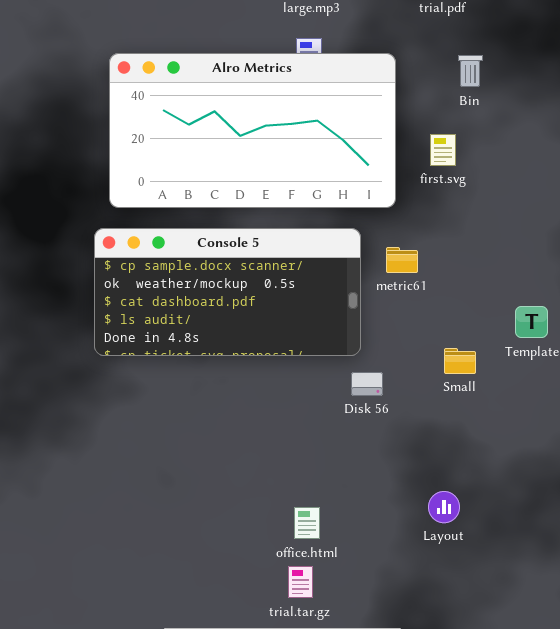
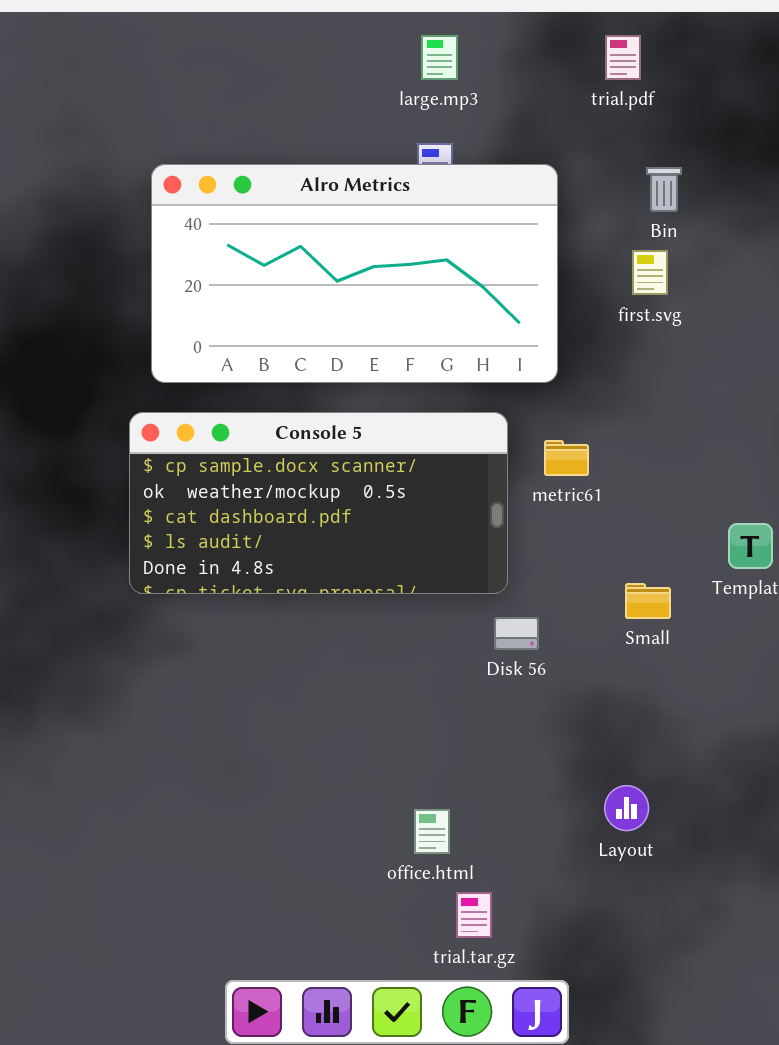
first.svg: [430,134,456,166] -> [632,250,668,295], moved
trial.tar.gz: [288,566,313,598] -> [456,892,492,938], moved

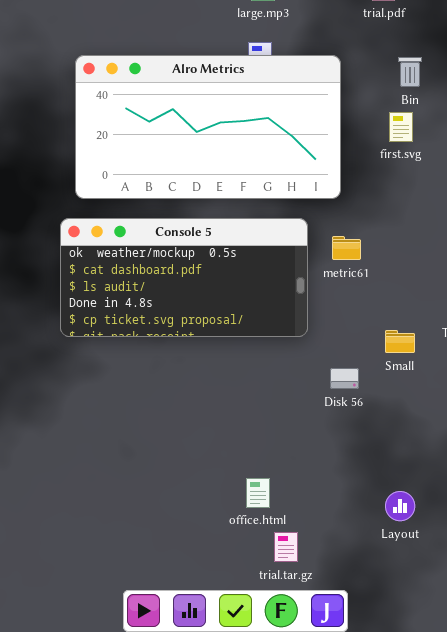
Console 5: [129,412,508,594] -> [60,218,308,337], scrolled down 1 row
Disk 56: [494,617,539,650] -> [330,368,359,389], moved
Layout: [604,785,649,831] -> [385,491,415,521], moved

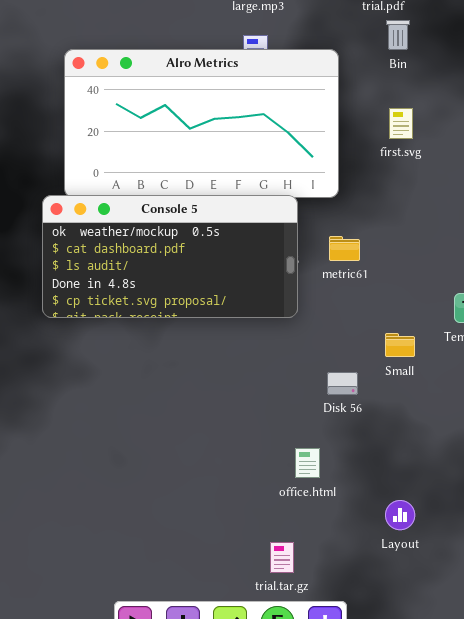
Bin: [398,57,422,87] -> [386,20,410,50], moved
Console 5: [60,218,308,337] -> [42,195,298,318], moved
office.html: [246,478,270,508] -> [295,448,320,478], moved

